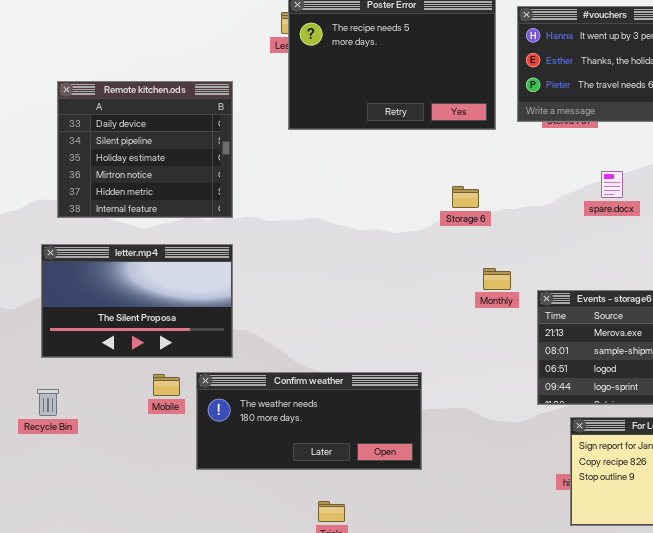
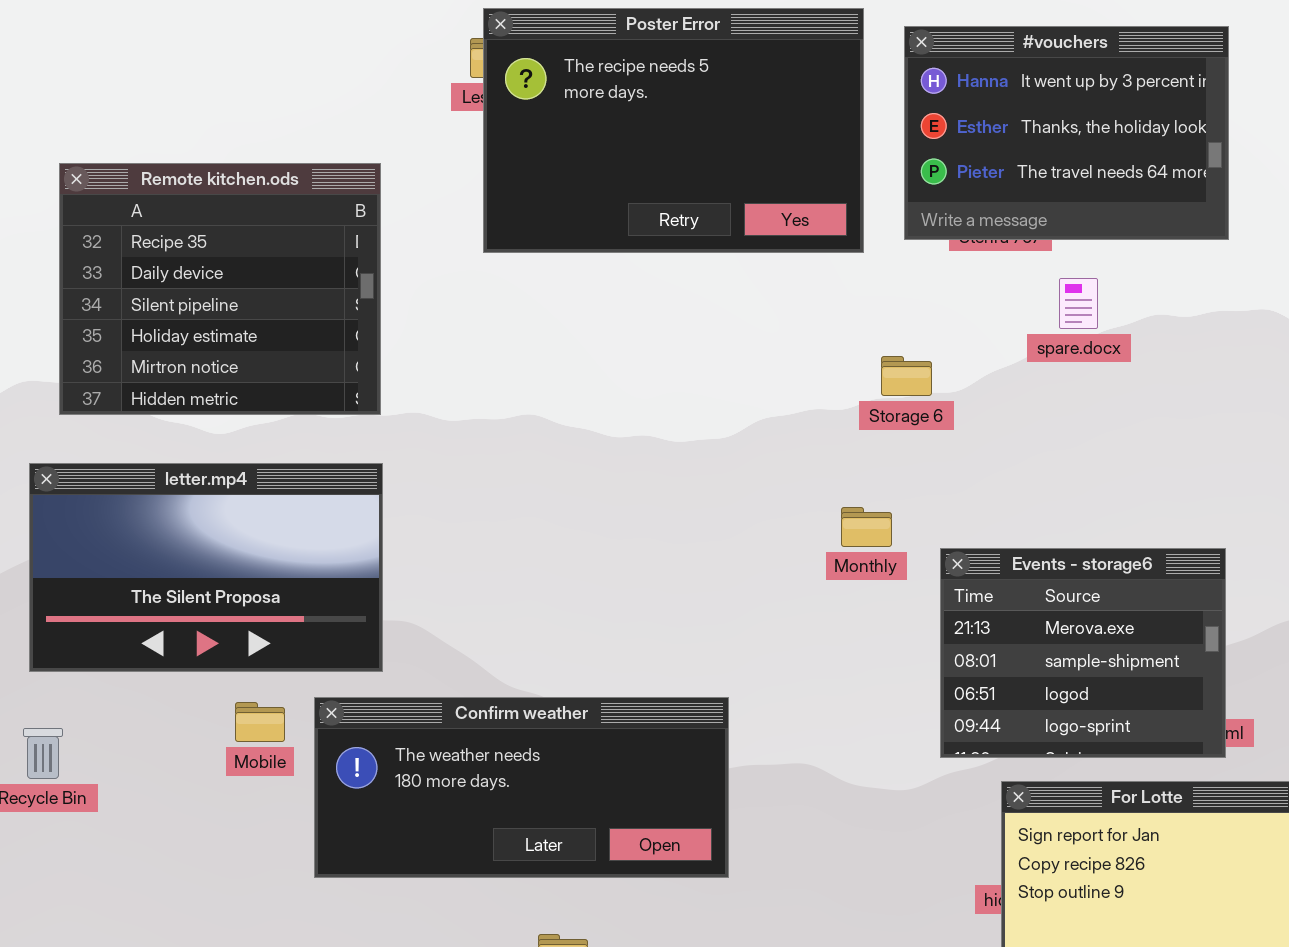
Remote kitchen.ods: [57,81,233,218] -> [59,163,381,415], scrolled up 1 row
spare.docx: [601,171,623,198] -> [1059,278,1098,329], moved
Storage 6: [452,186,479,208] -> [881,356,932,396], moved

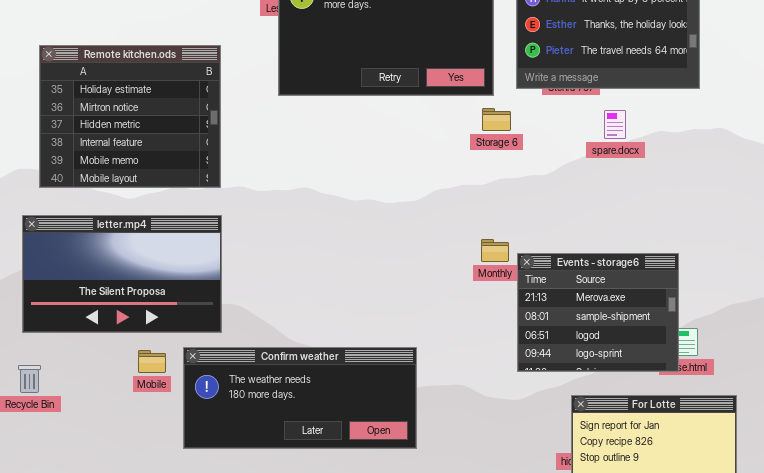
Remote kitchen.ods: [59,163,381,415] -> [39,45,221,188], scrolled down 3 rows
Storage 6: [881,356,932,396] -> [482,108,511,131], moved
Events - storage6: [940,548,1226,758] -> [517,253,679,372], moved

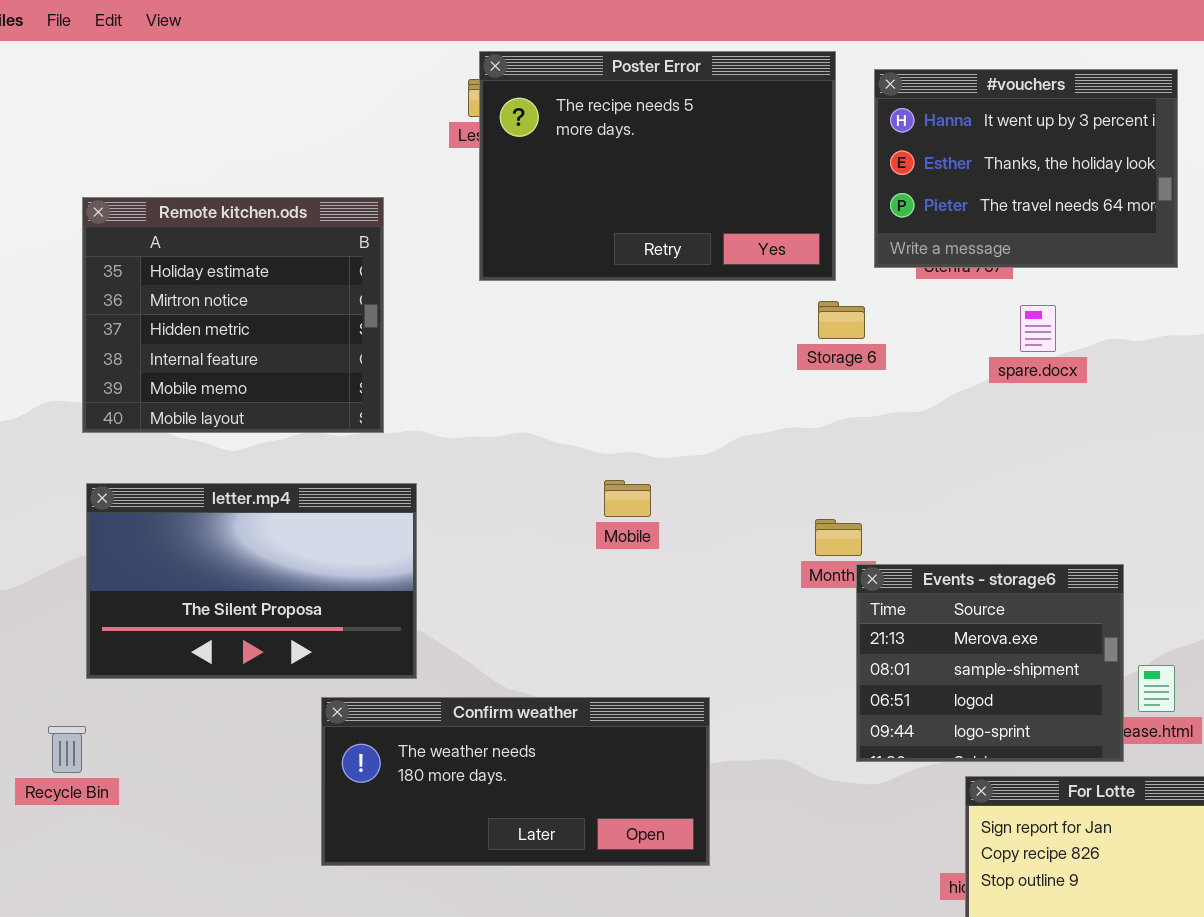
letter.mp4: [22,215,222,333] -> [86,483,417,679], moved
Events - storage6: [517,253,679,372] -> [856,564,1124,762], moved
Mobile: [138,350,166,373] -> [604,480,651,517], moved

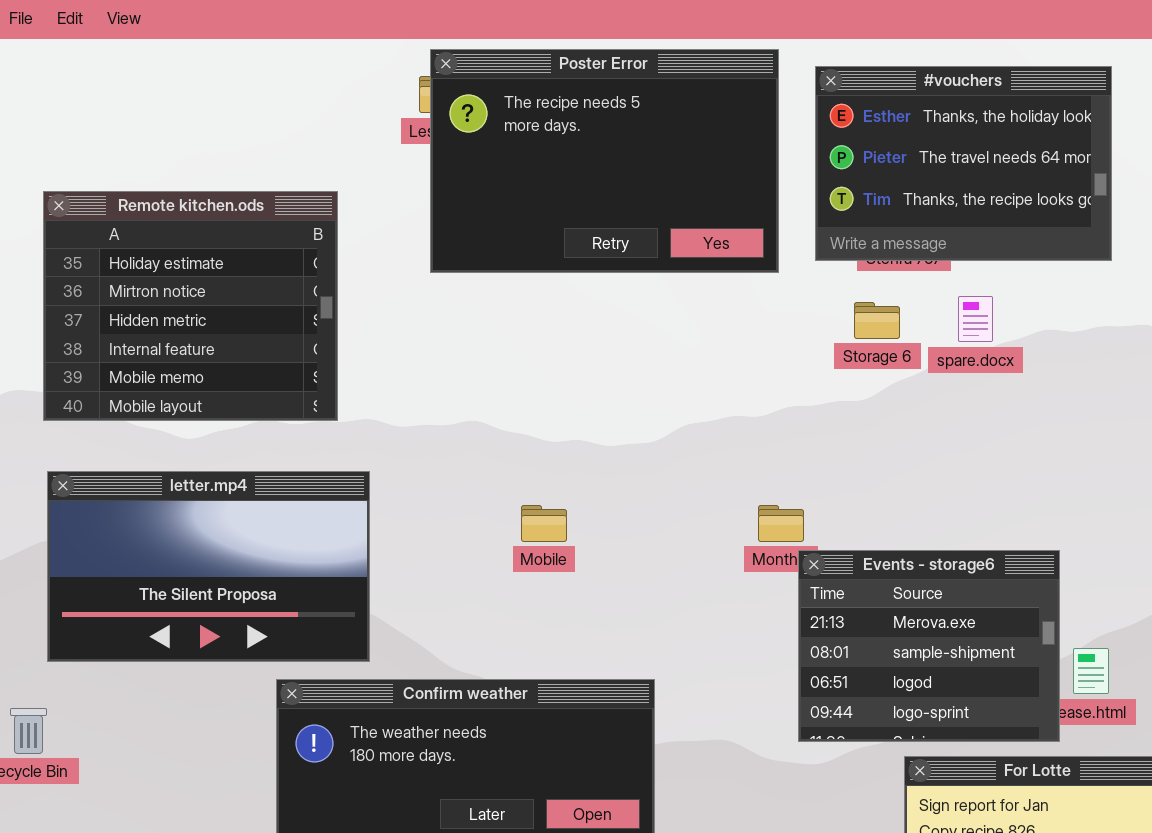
#vouchers: [874,69,1178,268] -> [815,66,1112,261], scrolled down 1 row
Storage 6: [818,301,865,339] -> [854,302,900,339], moved
Mobile: [604,480,651,517] -> [521,505,567,542], moved

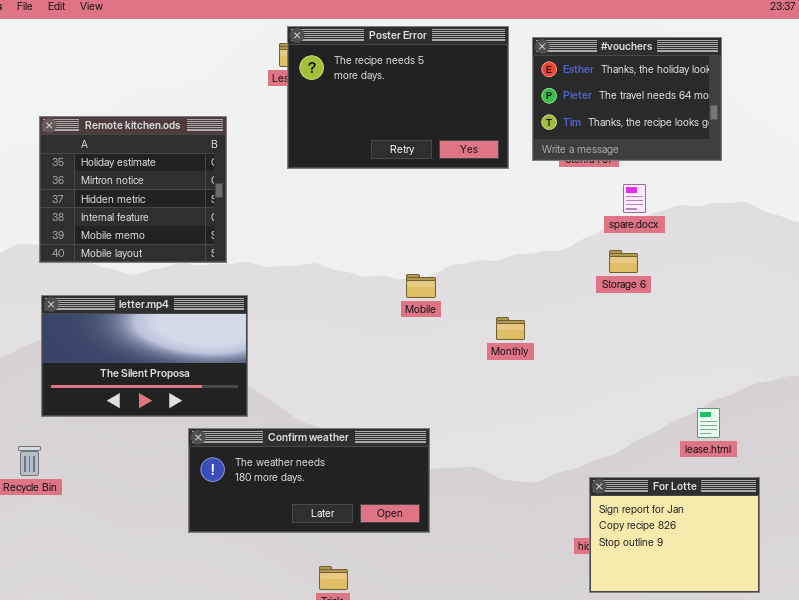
Storage 6: [854,302,900,339] -> [609,250,638,273], moved
Mobile: [521,505,567,542] -> [406,274,436,298], moved
Events - storage6: [798,550,1060,742] -> none, closed

